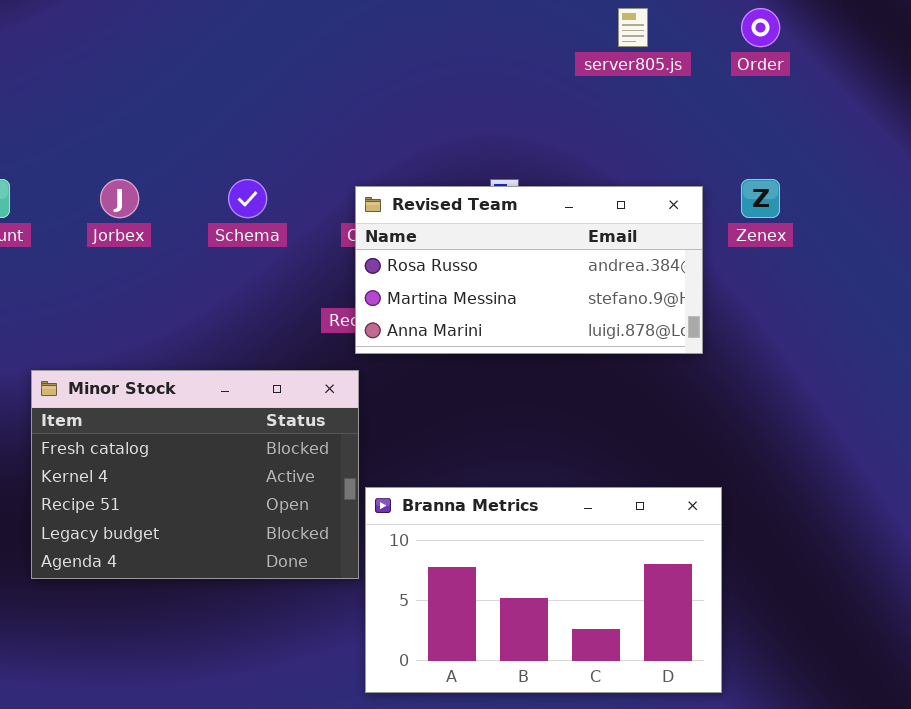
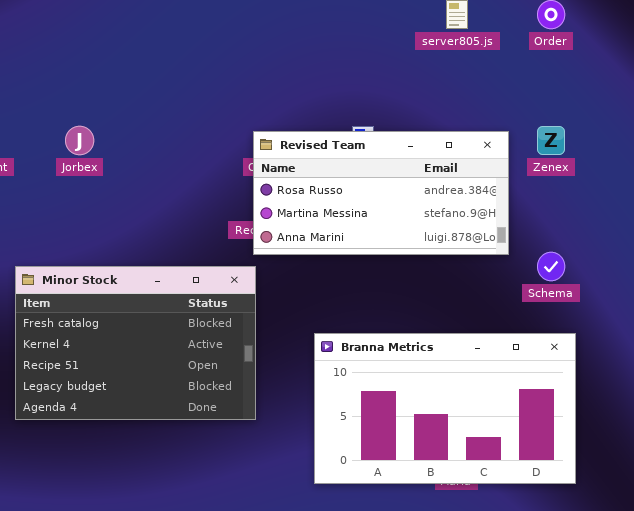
Schema: [228,179,267,218] -> [537,252,565,281], moved
Branna Metrics: [365,487,722,693] -> [314,333,576,484], moved

